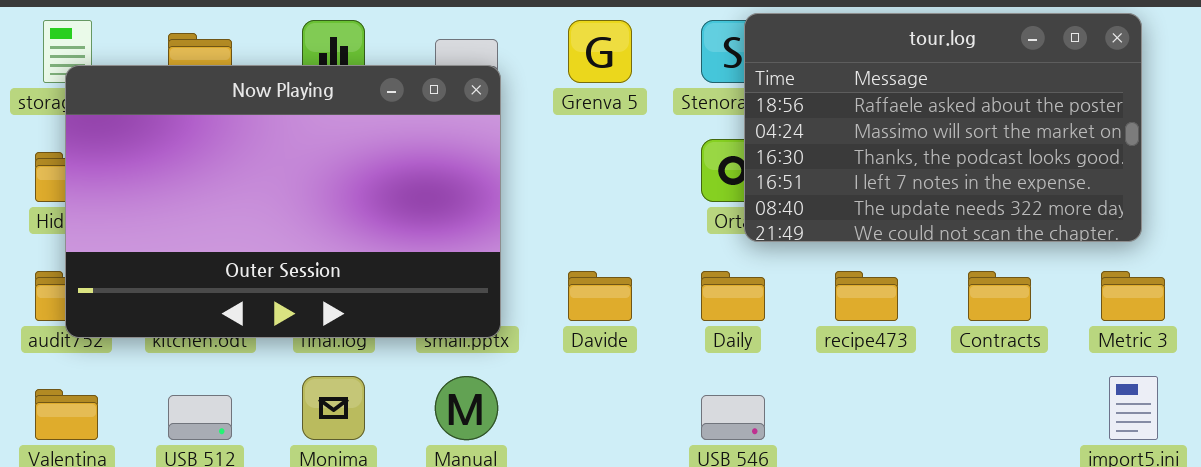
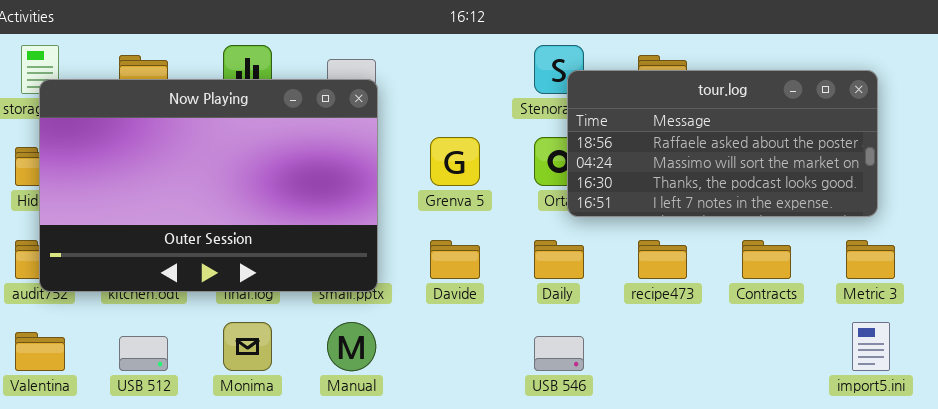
tour.log: [744,13,1142,242] -> [567,70,878,217], resized
Grenva 5: [568,20,632,83] -> [430,137,480,186], moved

